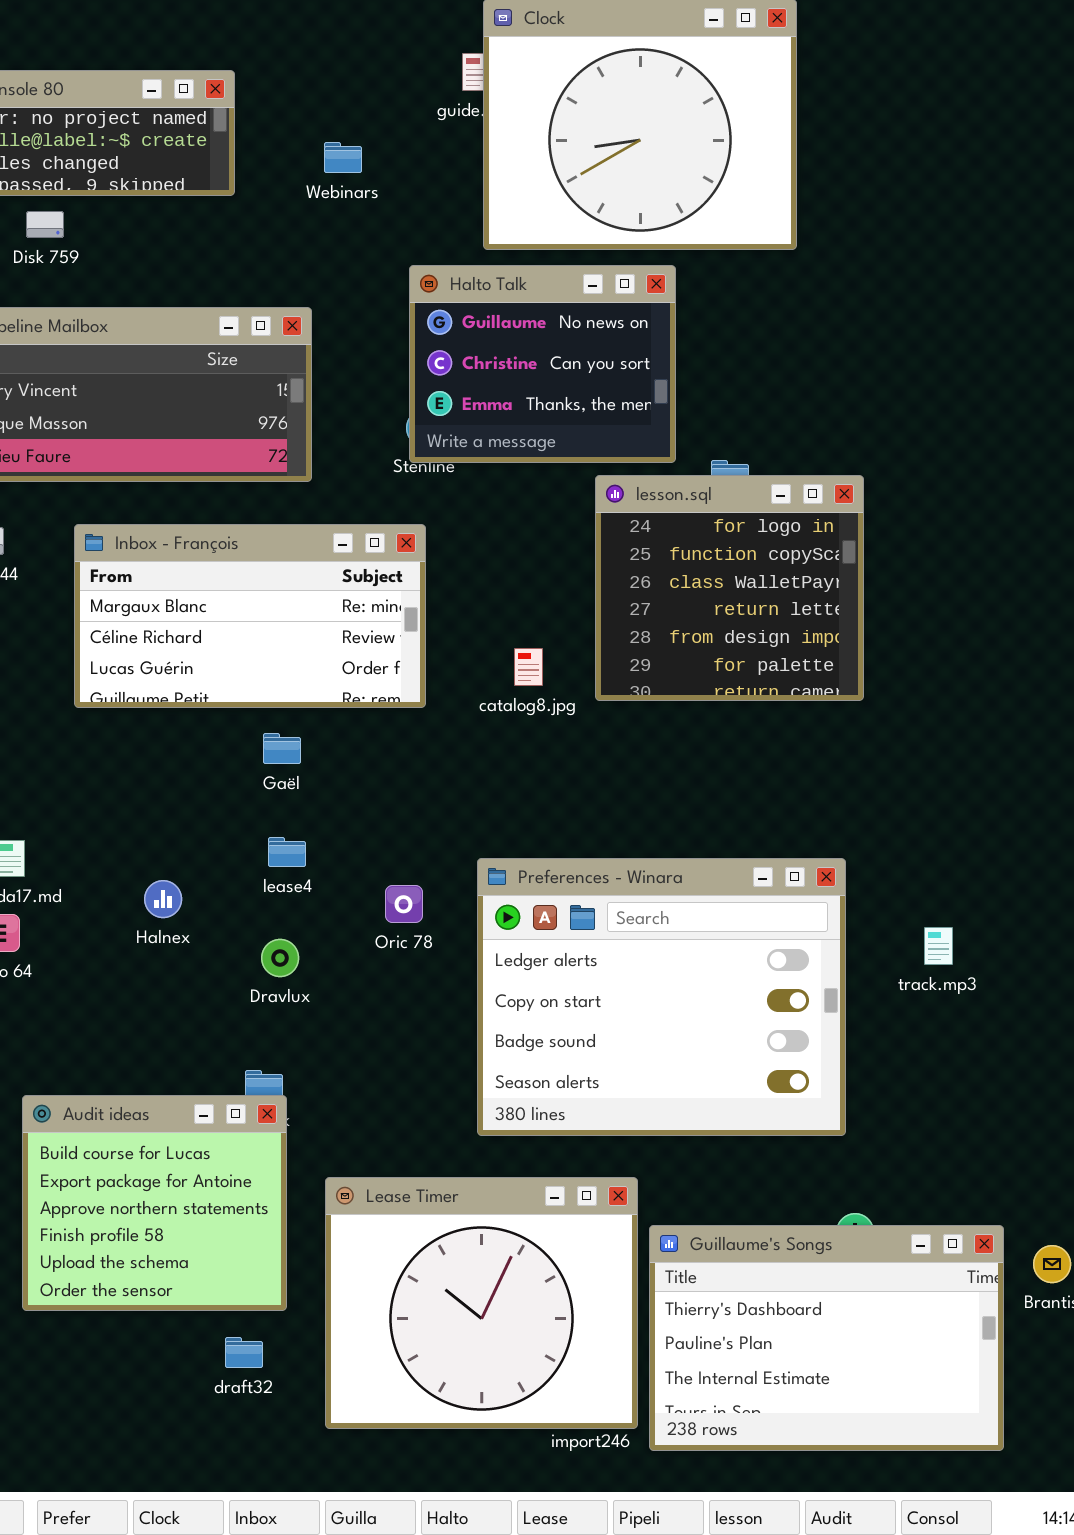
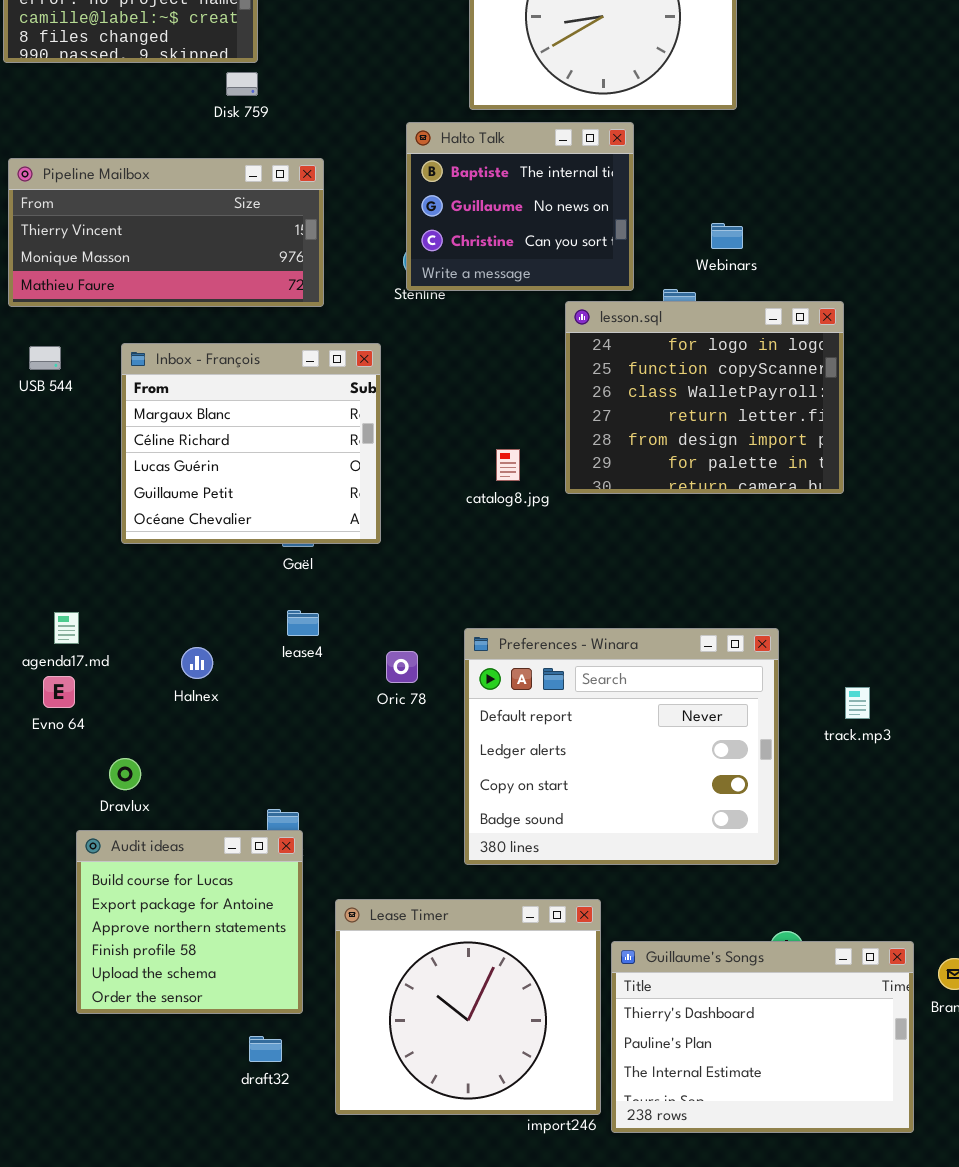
Webinars: [324,142,362,173] -> [711,223,743,249], moved
Disk 759: [26,211,64,238] -> [226,72,258,96], moved
Halto Talk: [409,265,676,463] -> [406,122,634,291], scrolled up 1 row
lesson.sql: [595,475,864,701] -> [565,301,844,494], resized
Inbox - François: [74,524,426,708] -> [121,343,381,544], resized
Preferences - Winara: [477,858,846,1136] -> [464,628,779,865], scrolled up 1 row
Dravlux: [261,939,299,977] -> [109,758,141,790], moved

